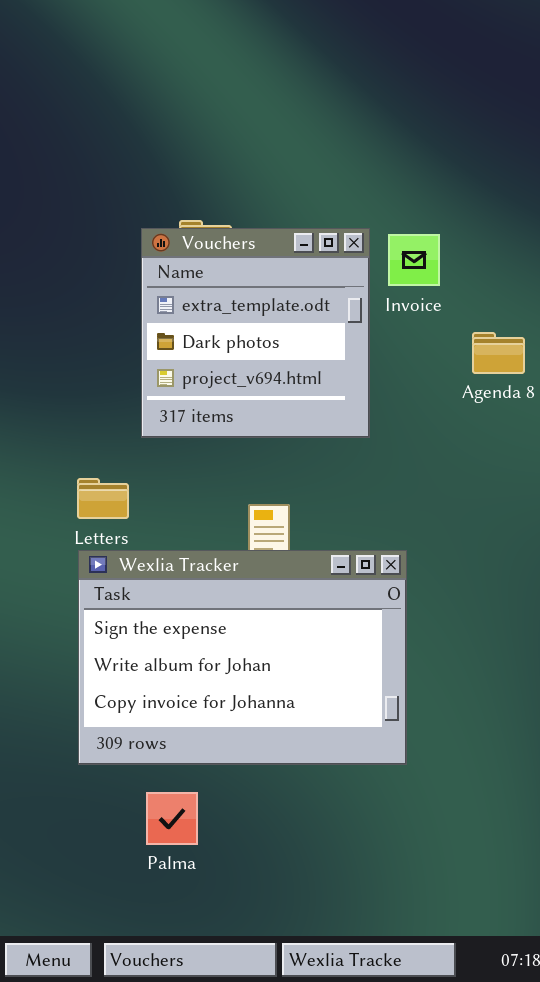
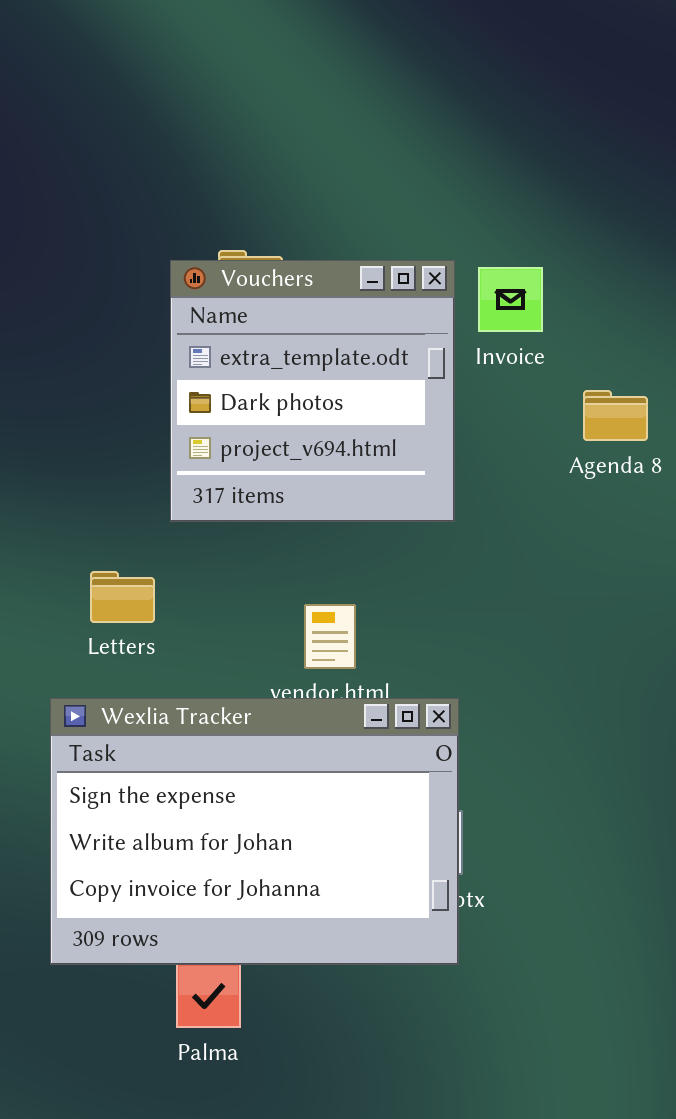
Wexlia Tracker: [78,550,407,765] -> [50,698,459,965], moved

